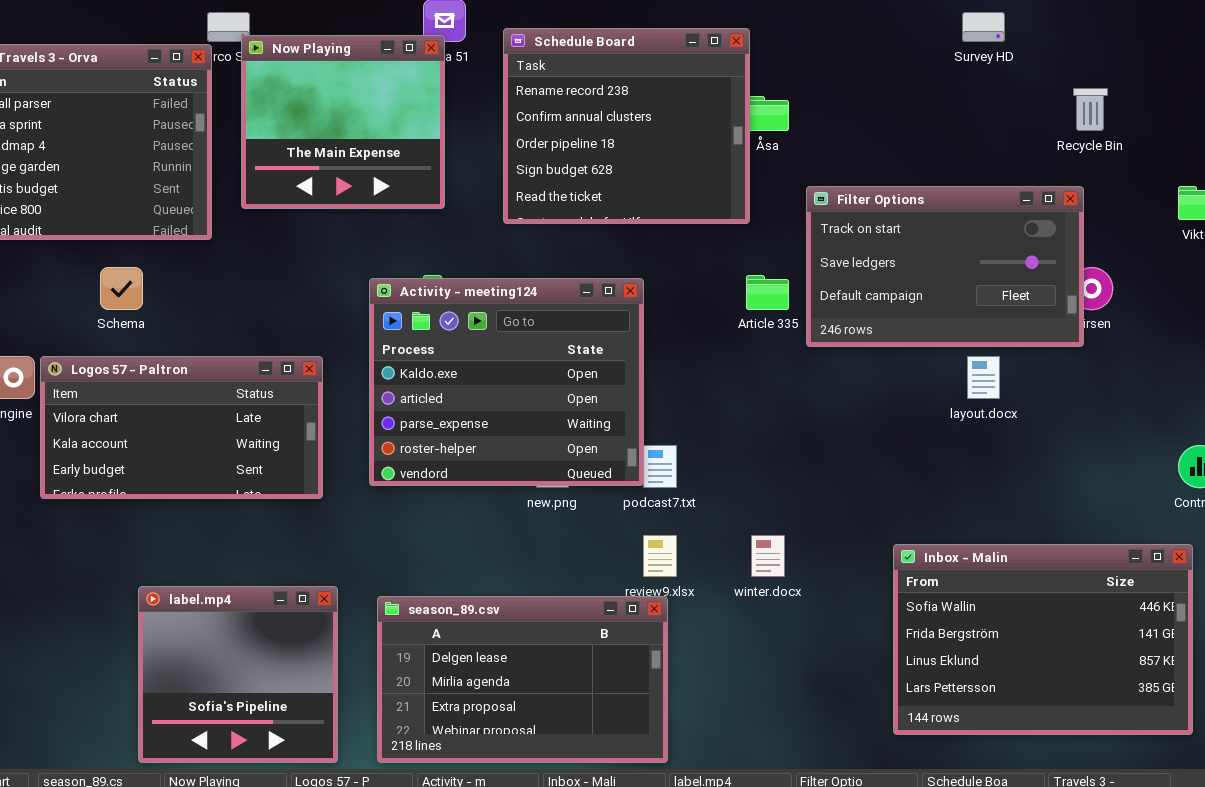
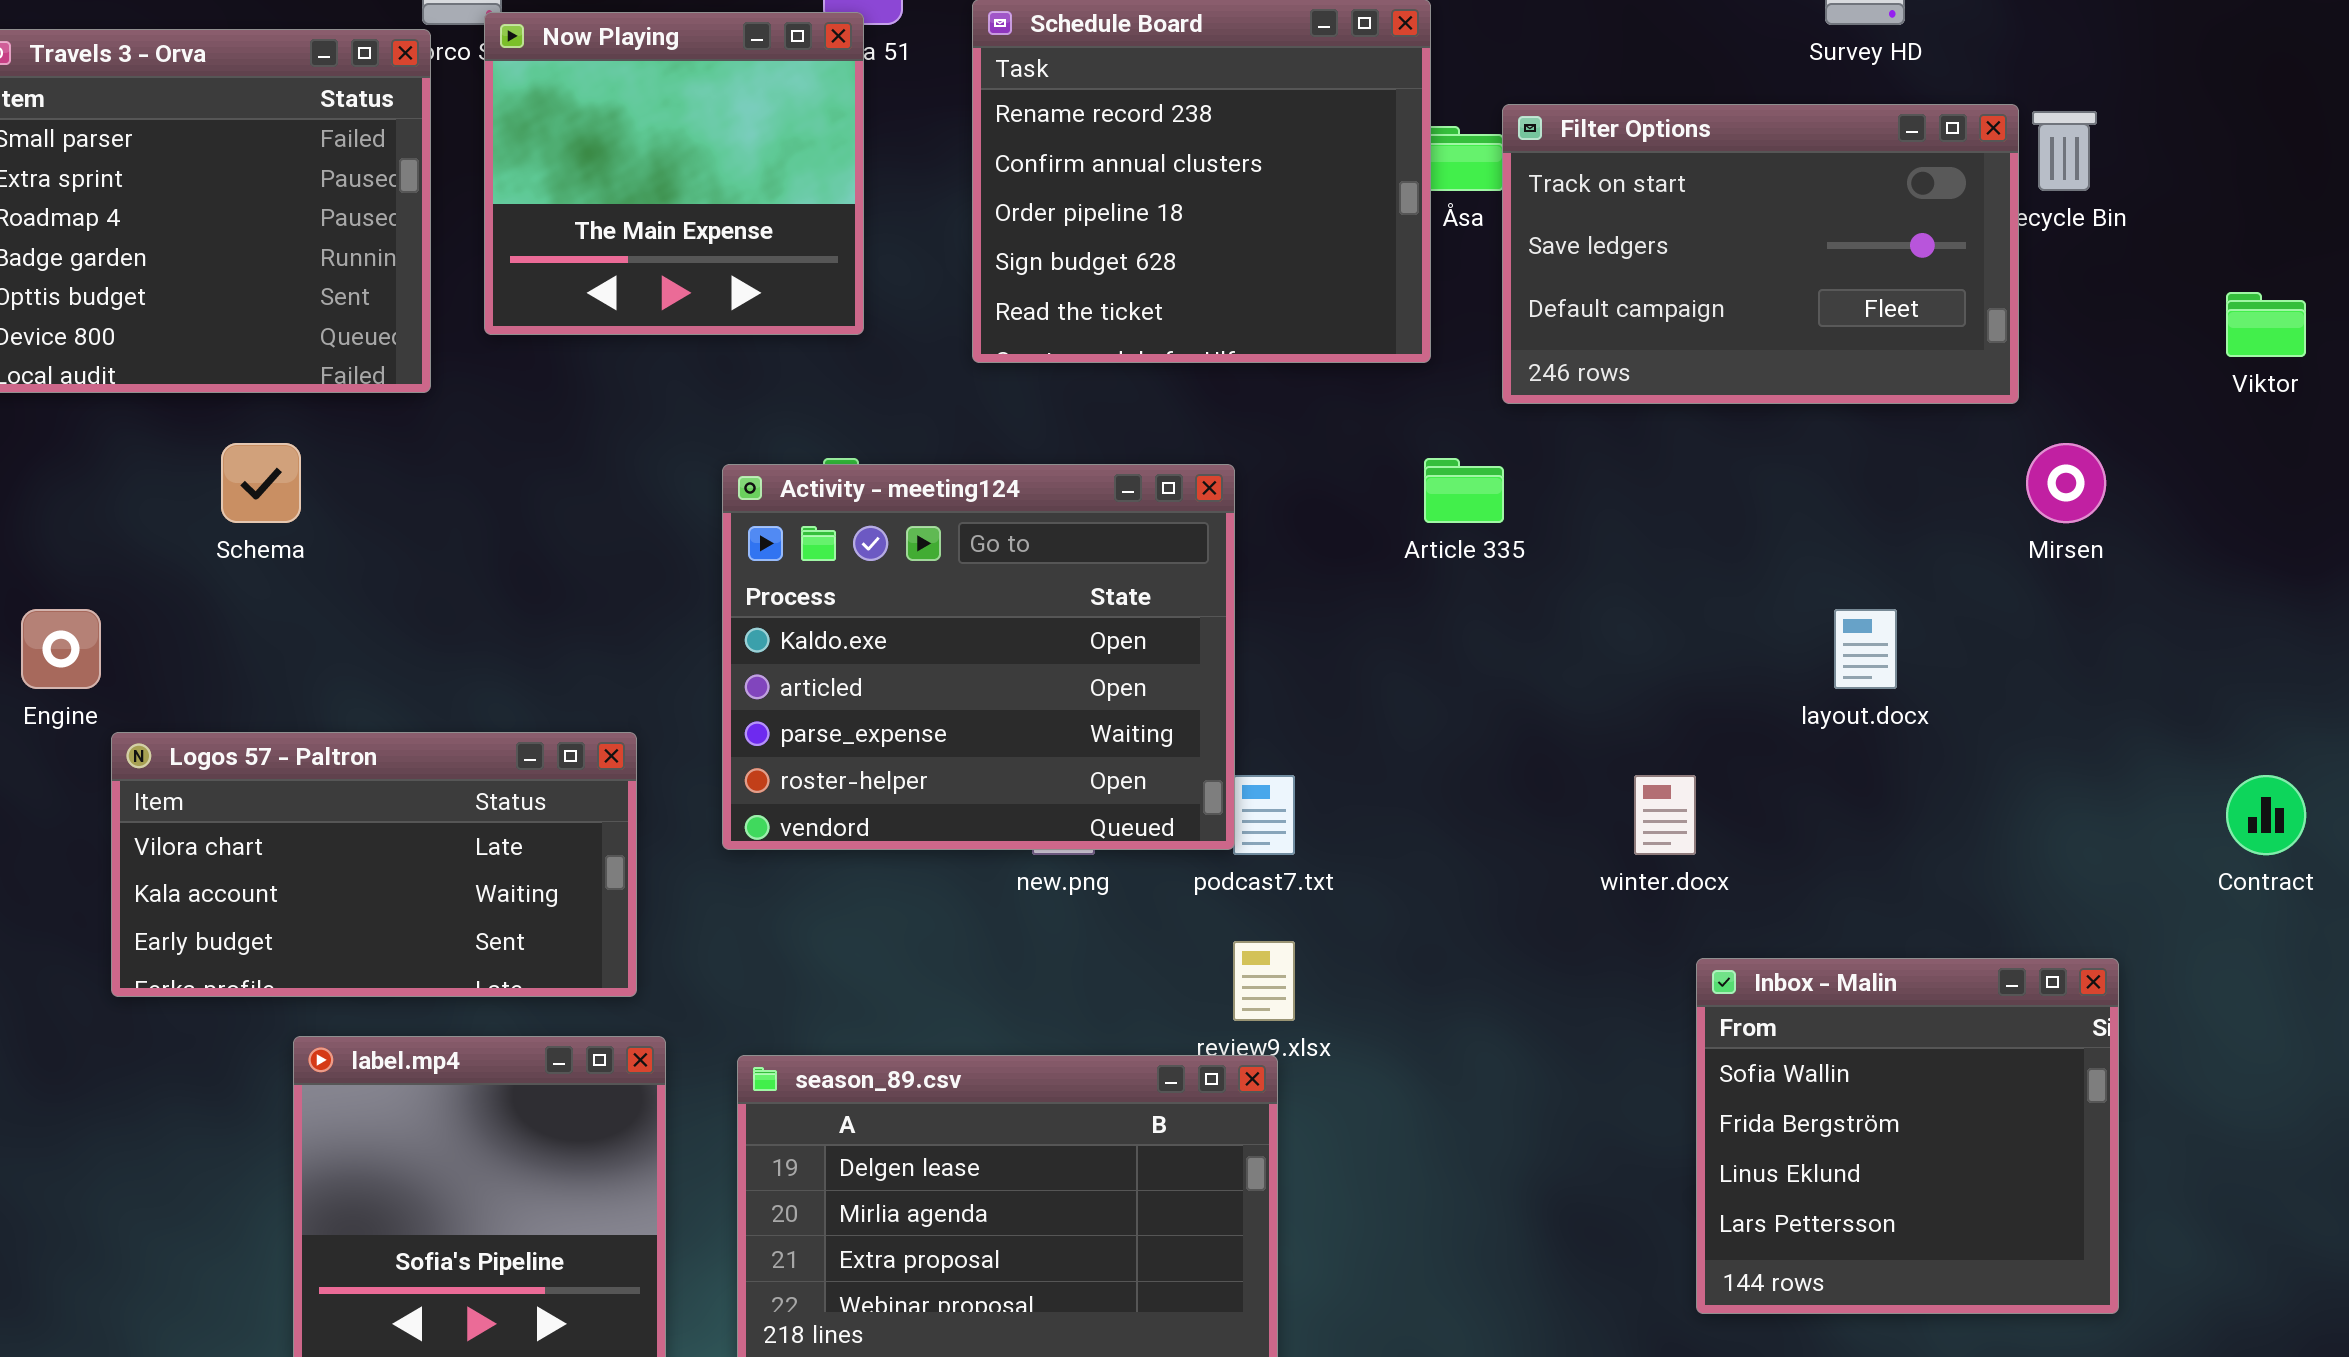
Filter Options: [806,186,1084,347] -> [1502,104,2019,404], moved
Logos 57 - Paltron: [40,356,323,499] -> [111,732,637,997], moved
winter.docx: [751,535,785,577] -> [1634,775,1696,855], moved
Inbox - Malin: [893,544,1193,735] -> [1696,958,2119,1314], resized

